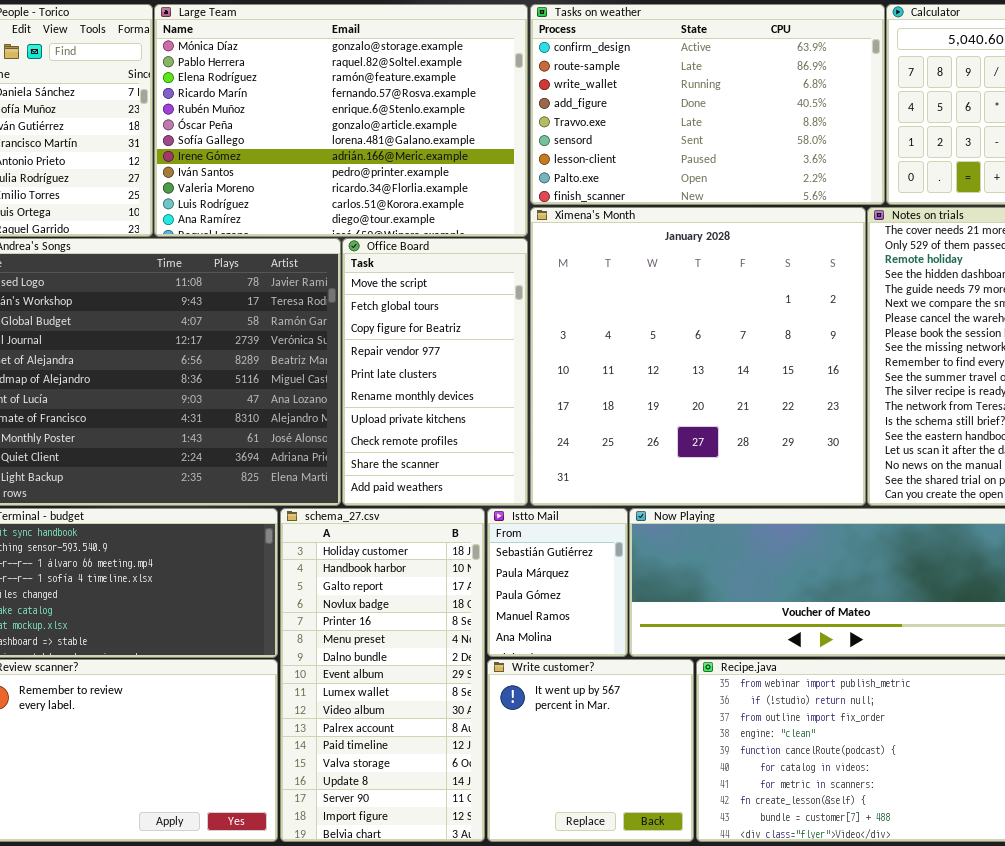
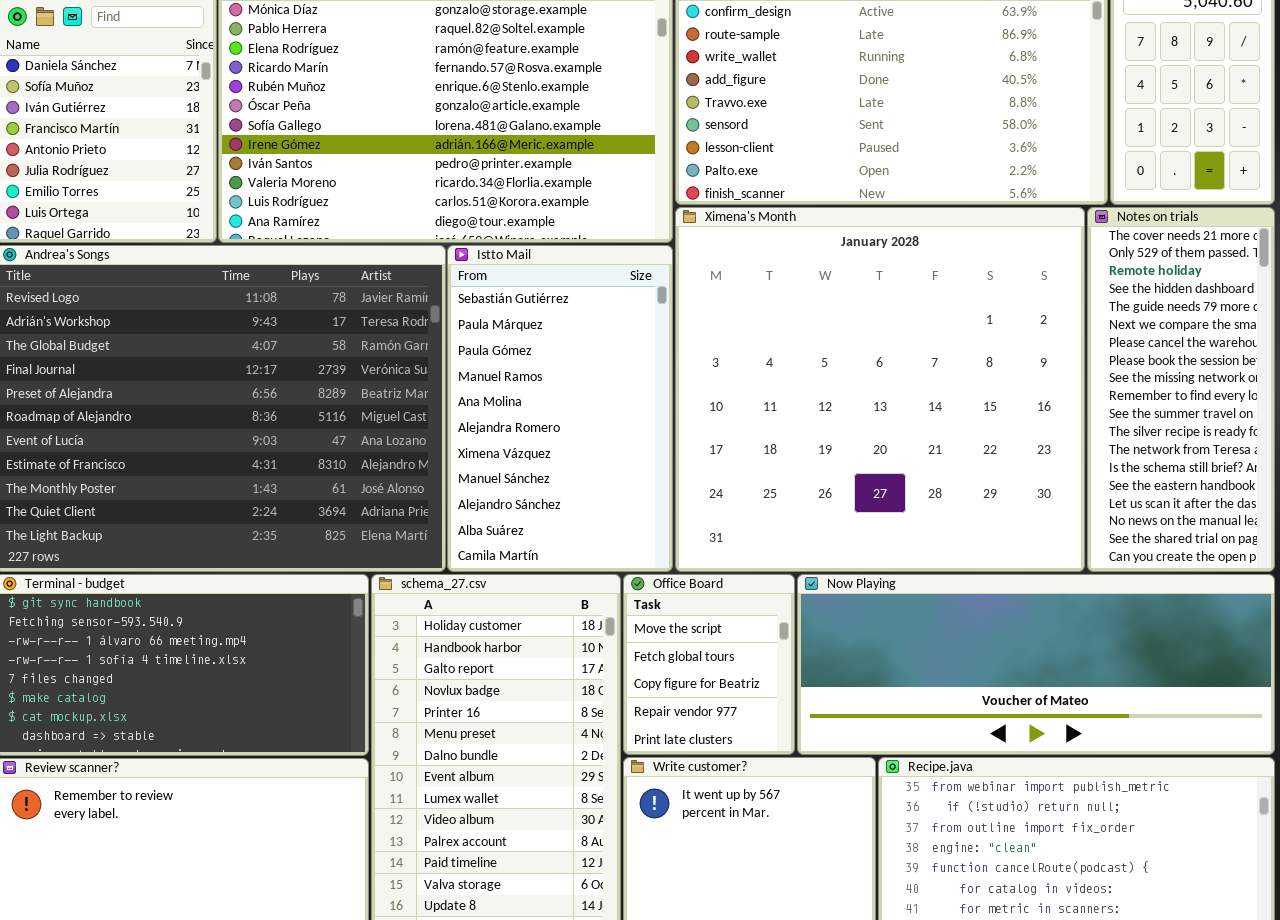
Office Board: [342,238,528,506] -> [623,574,795,755], moved, resized
Istto Mail: [487,508,628,657] -> [447,245,673,572], moved, resized

